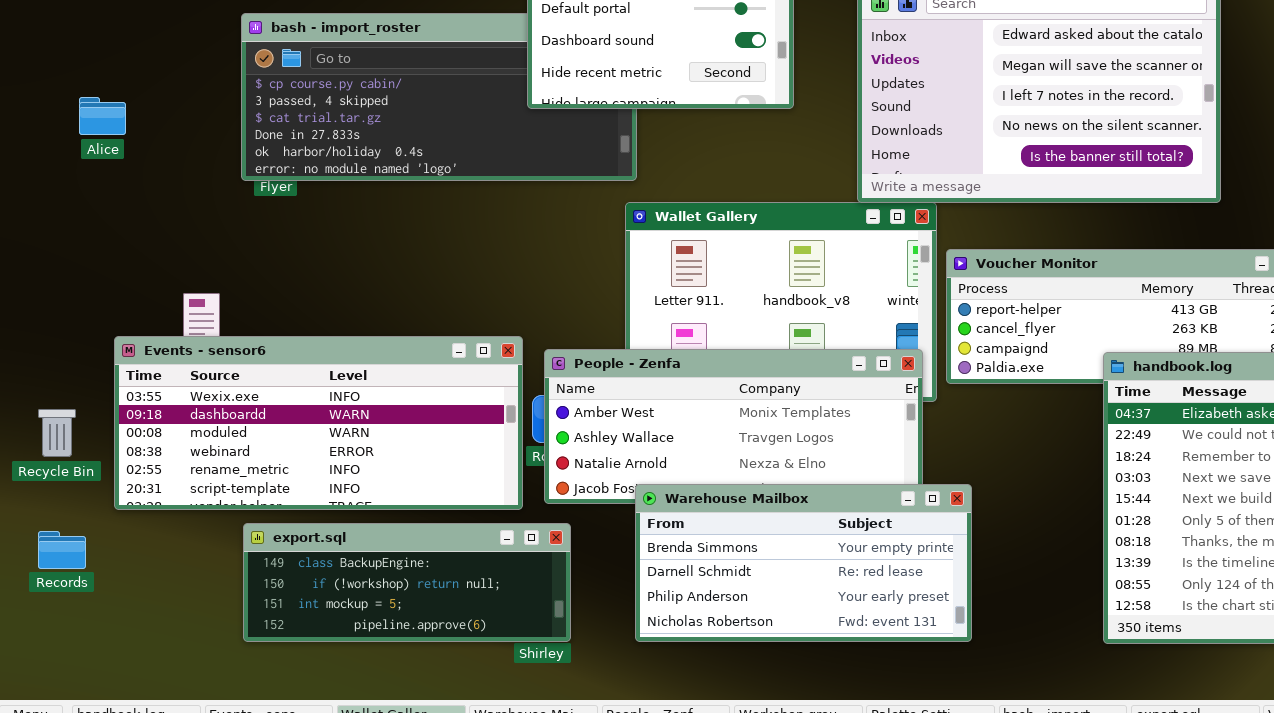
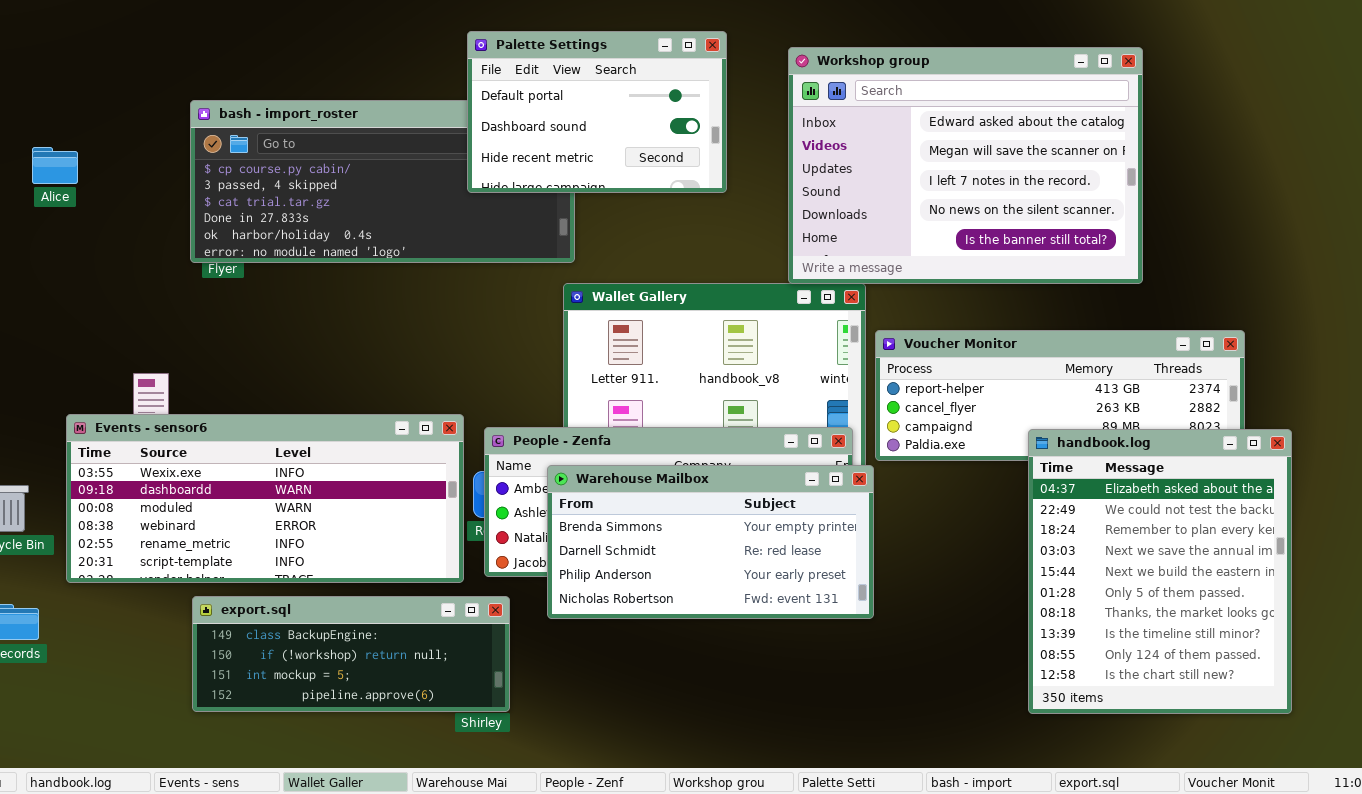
Alice: [79,97,126,135] -> [32,147,78,184], moved
Warehouse Mailbox: [635,484,972,642] -> [547,465,874,619], moved

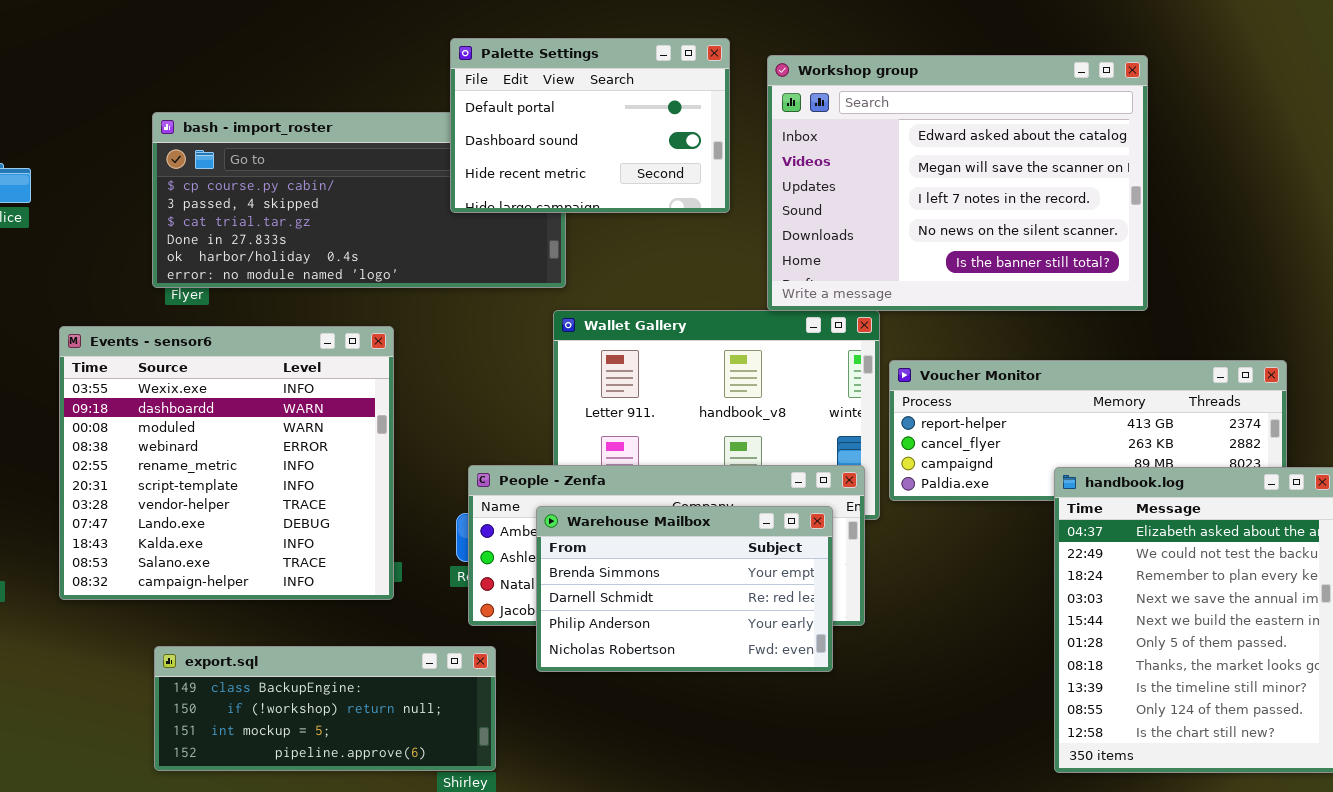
Workshop group: [788,47,1143,284] -> [767,55,1148,311], moved
Events - sensor6: [66,414,464,583] -> [59,326,394,600], moved, resized
Warehouse Mailbox: [547,465,874,619] -> [536,506,833,672], resized

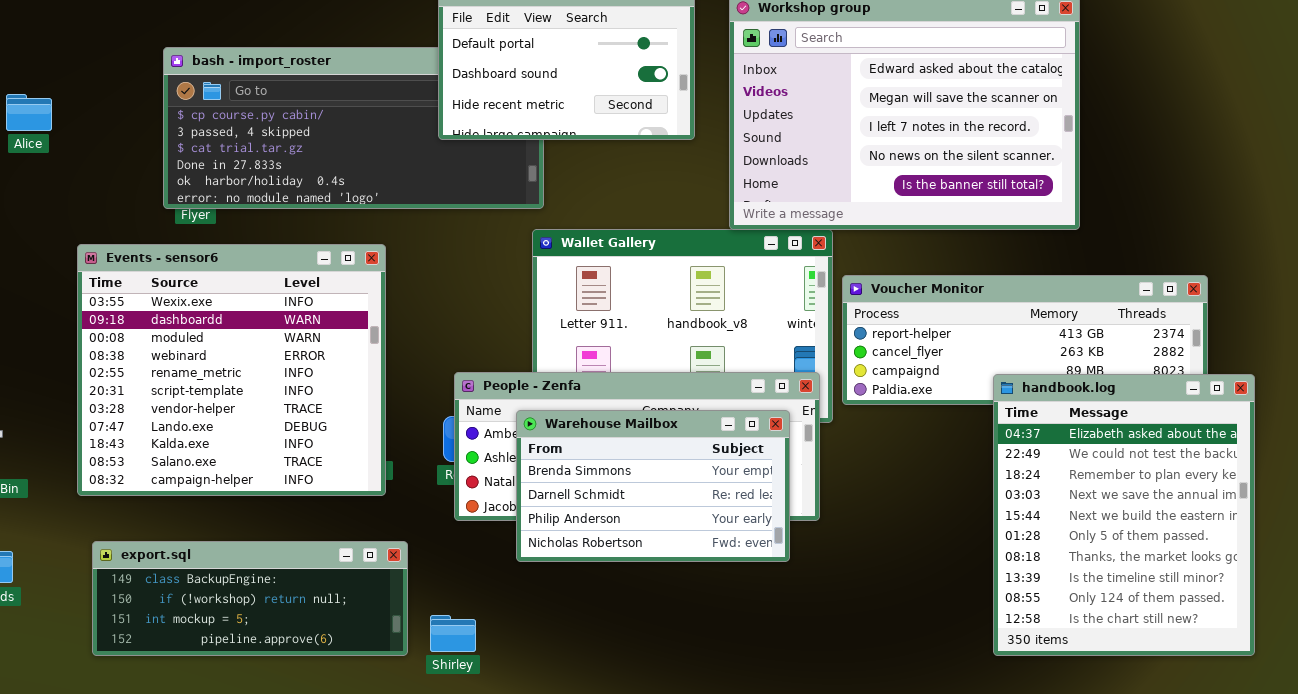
export.sql: [154,646,496,771] -> [92,541,408,656], moved

